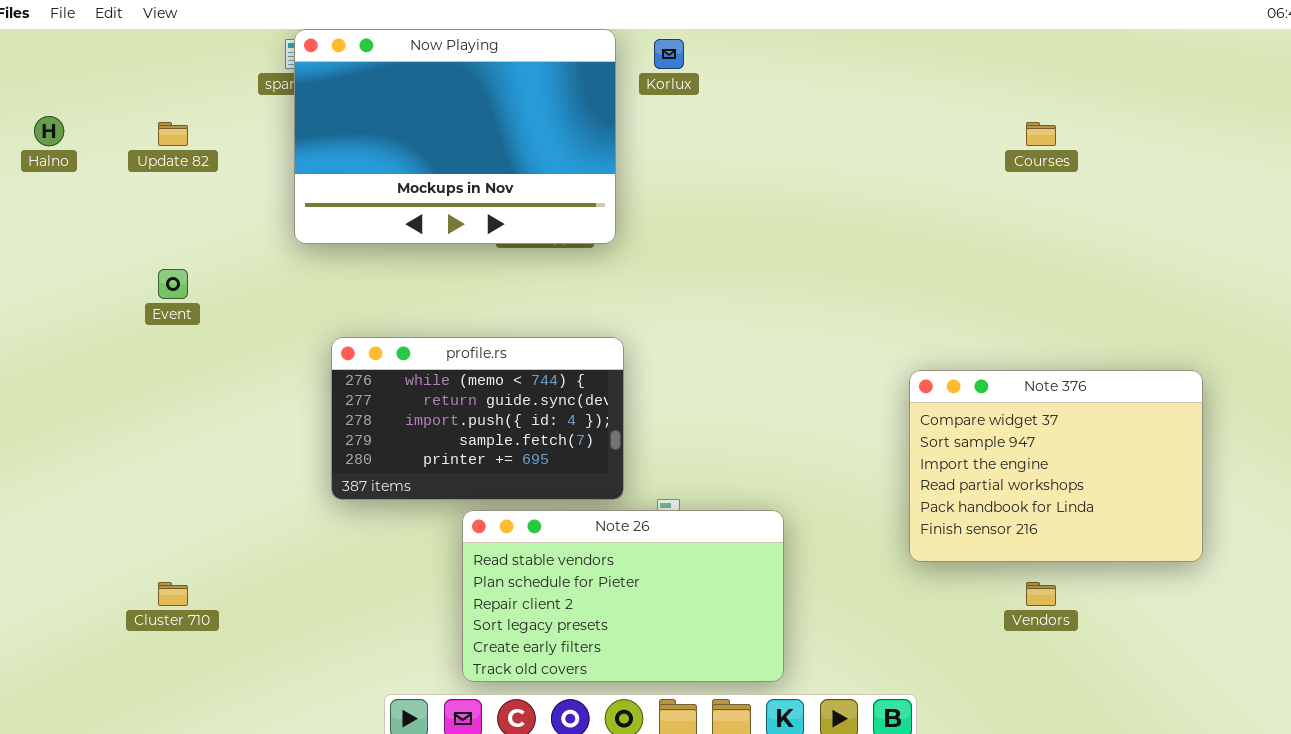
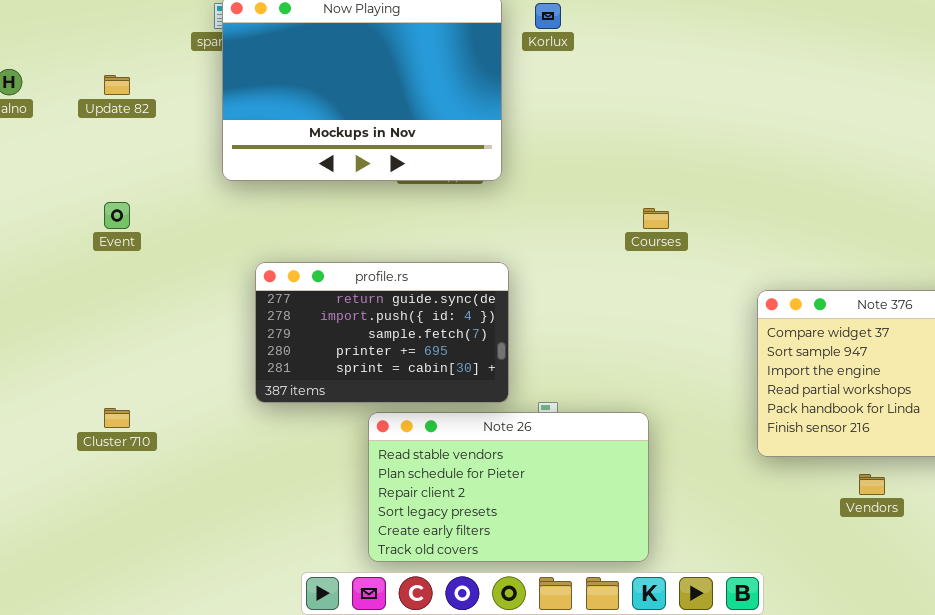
Courses: [1026,122,1056,146] -> [643,208,669,229], moved
profile.rs: [331,337,624,500] -> [255,262,509,403], scrolled down 1 row
Cluster 710: [158,582,188,606] -> [104,408,130,428], moved

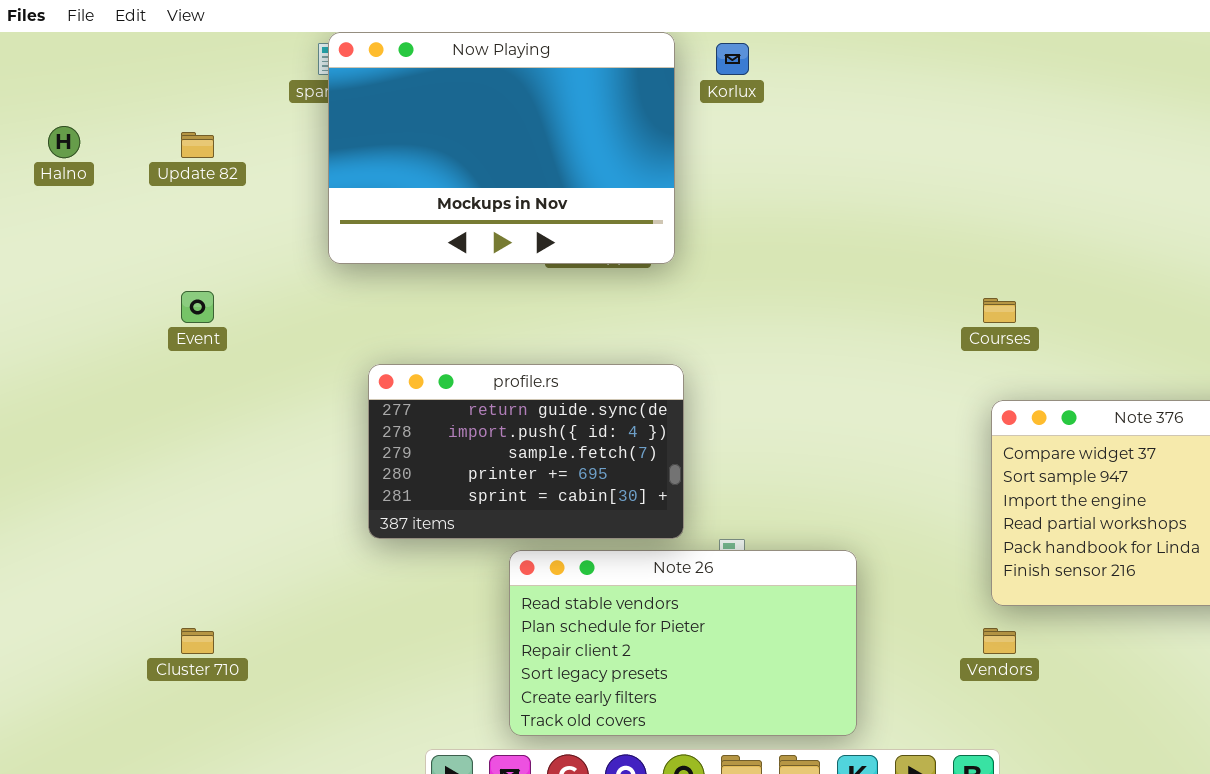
Courses: [643,208,669,229] -> [983,298,1016,323], moved
Cluster 710: [104,408,130,428] -> [181,628,214,654], moved
Vendors: [859,474,885,495] -> [983,628,1016,654], moved

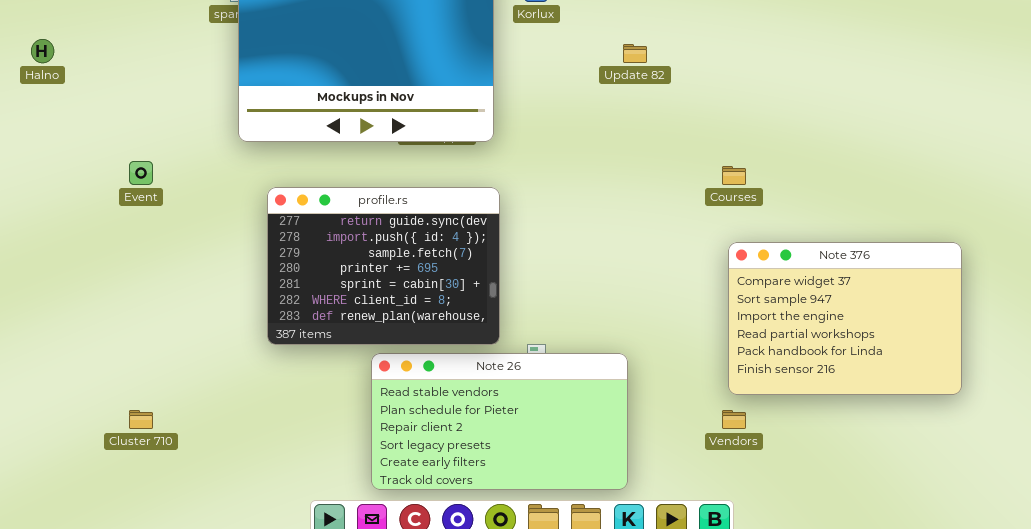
Update 82: [181,132,214,158] -> [623,44,647,63], moved
profile.rs: [368,364,684,539] -> [267,187,500,345], resized

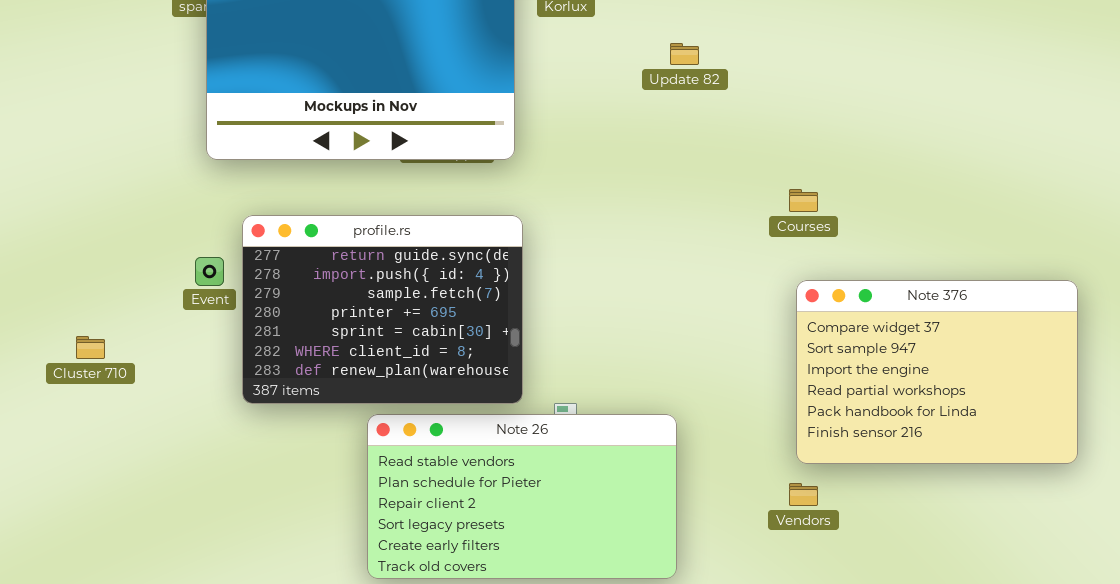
Event: [129,161,153,185] -> [195,257,224,286], moved
Cluster 710: [129,410,153,429] -> [76,336,105,359], moved

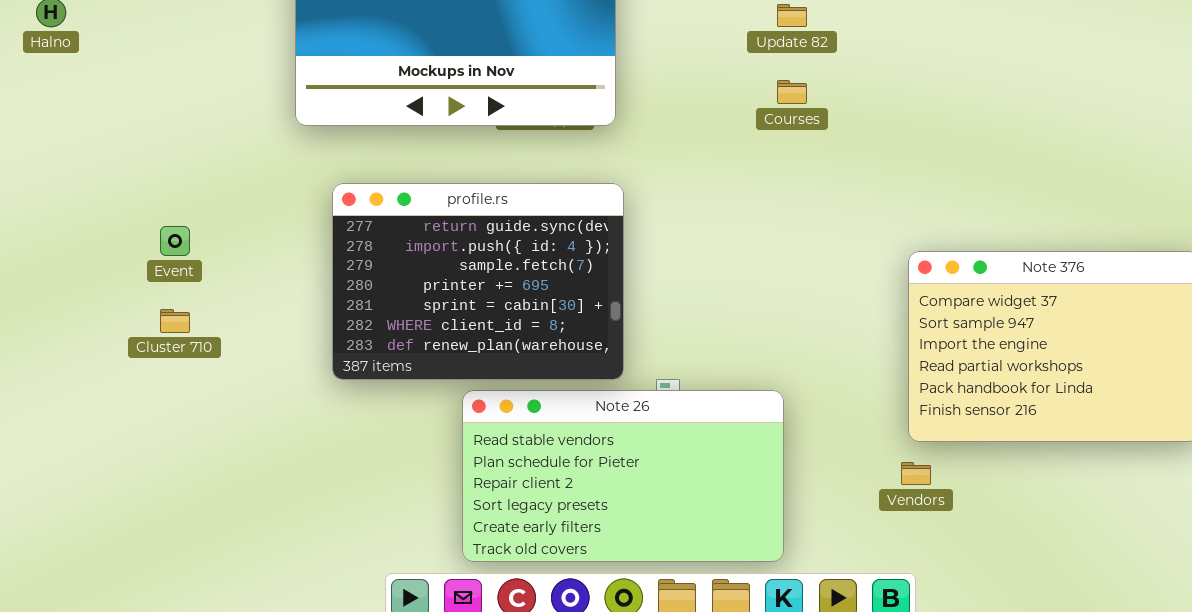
Courses: [789,189,818,212] -> [777,80,807,104], moved
Event: [195,257,224,286] -> [160,226,190,256], moved

